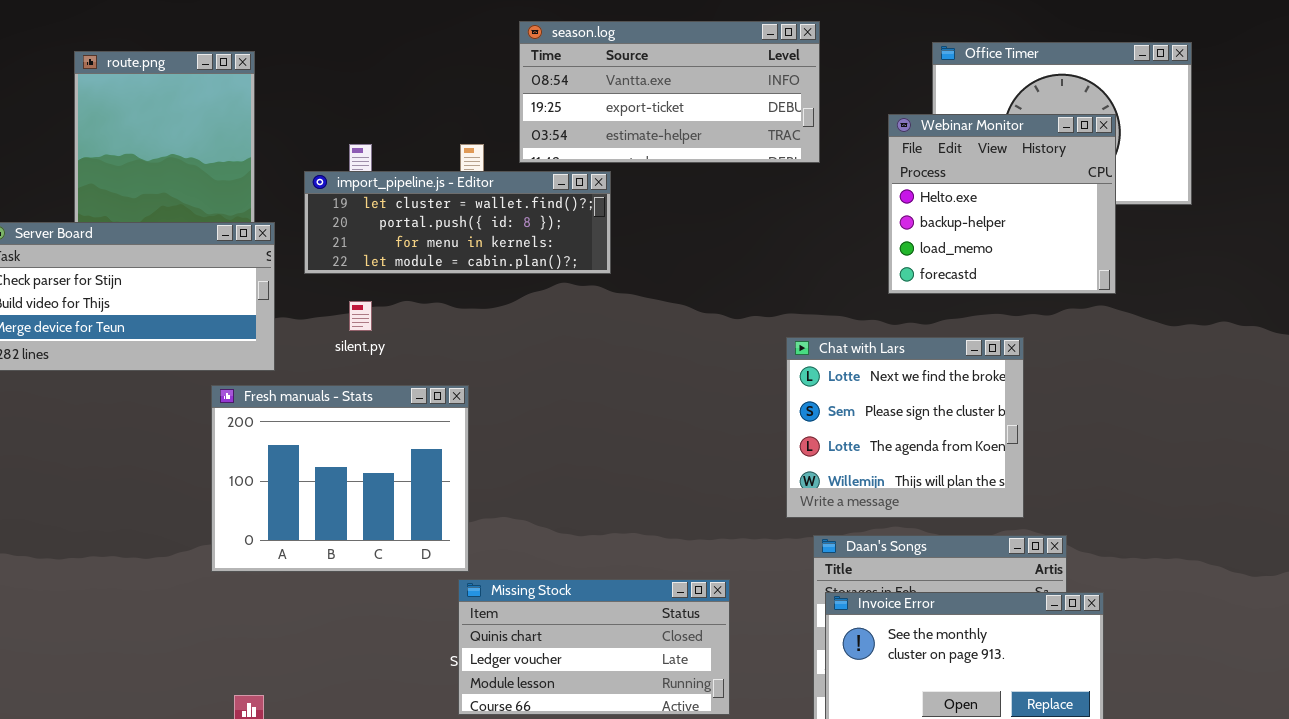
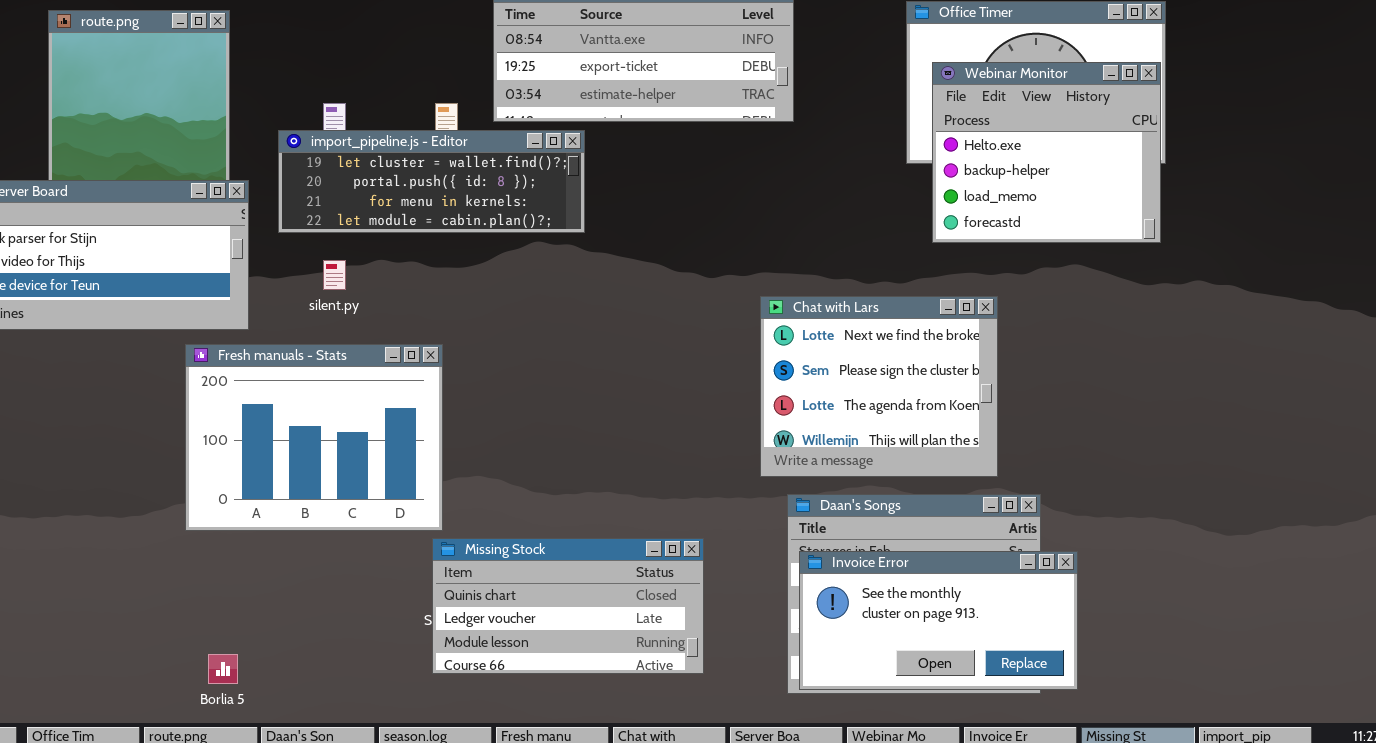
Webinar Monitor: [888,114,1116,294] -> [932,62,1161,243], moved

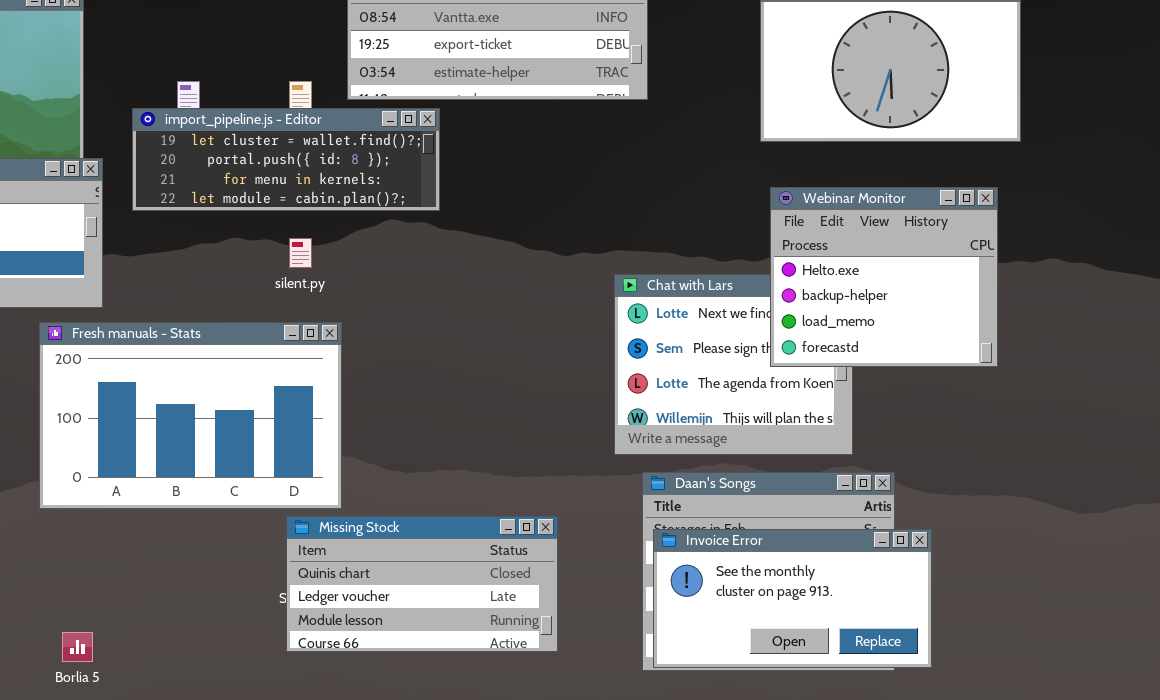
Webinar Monitor: [932,62,1161,243] -> [770,187,998,367], moved
silent.py: [323,260,346,290] -> [289,238,312,268], moved
Fresh manuals - Stats: [185,344,443,531] -> [39,322,342,509], resized

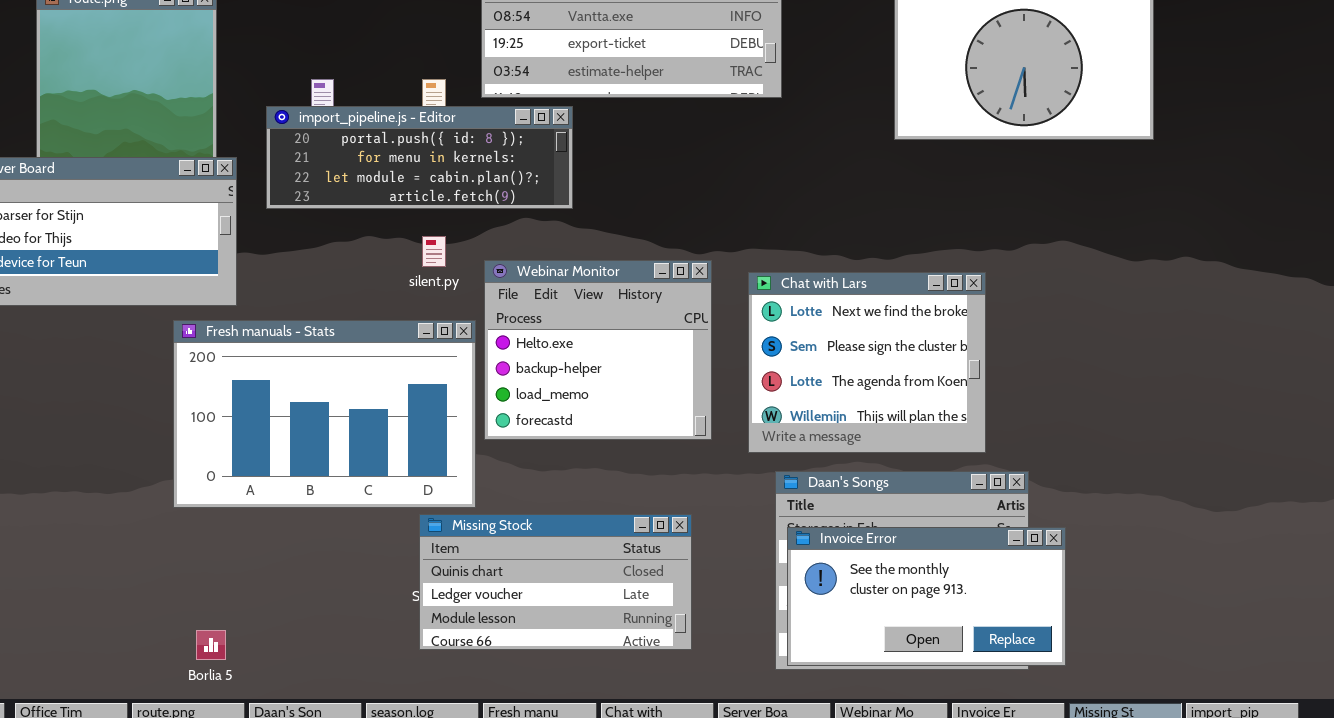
import_pipeline.js - Editor: [132,108,440,211] -> [266,106,573,209], scrolled down 1 row
Webinar Monitor: [770,187,998,367] -> [484,260,712,440], moved

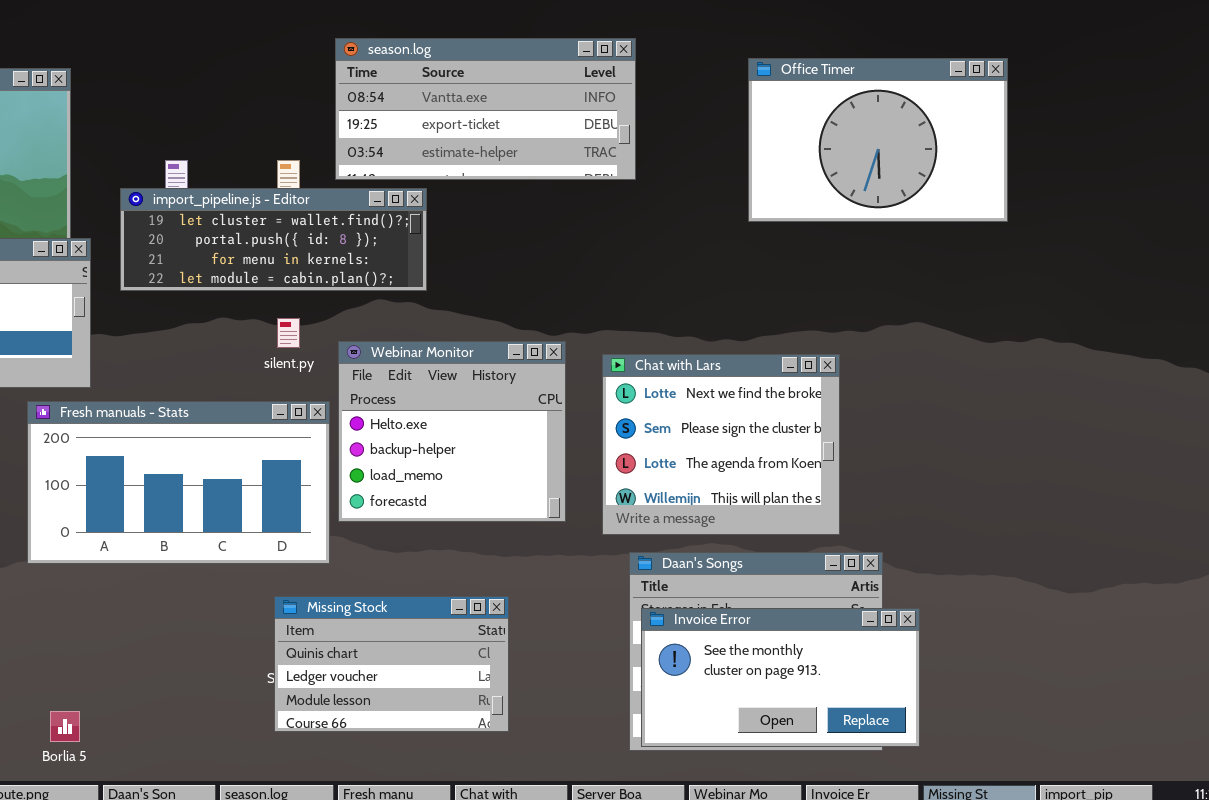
import_pipeline.js - Editor: [266,106,573,209] -> [120,188,427,291], scrolled up 1 row
Fresh manuals - Stats: [173,320,476,508] -> [27,401,330,564], resized
Missing Stock: [419,514,692,650] -> [274,596,509,732], resized

